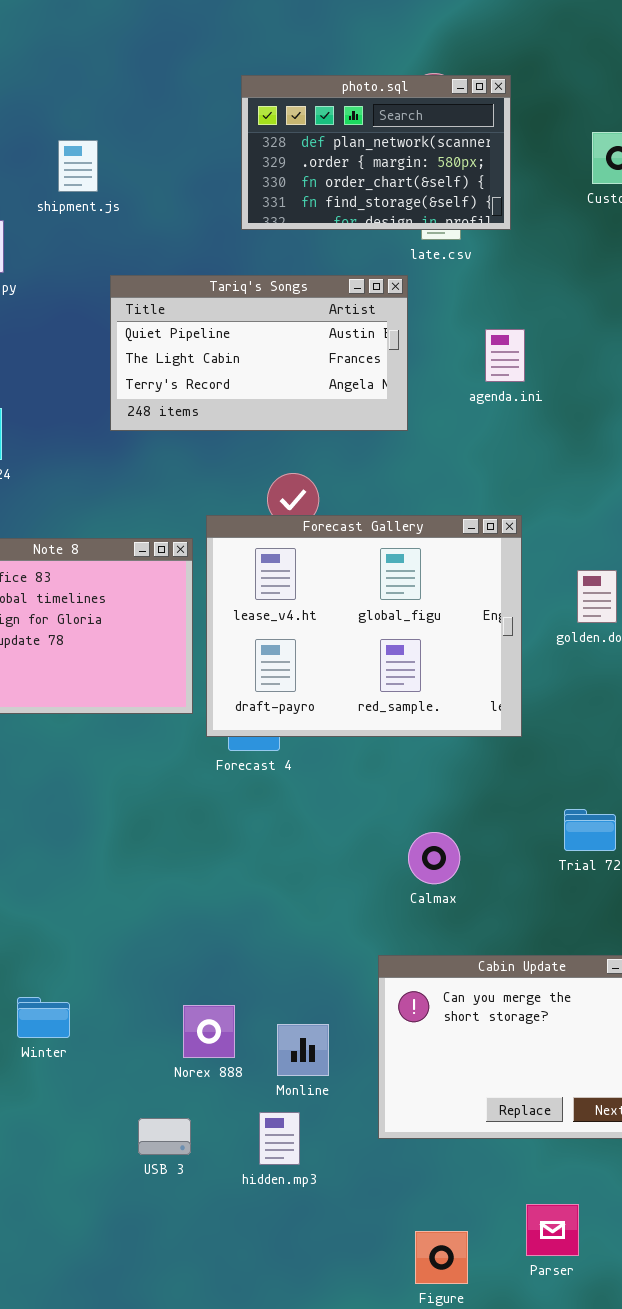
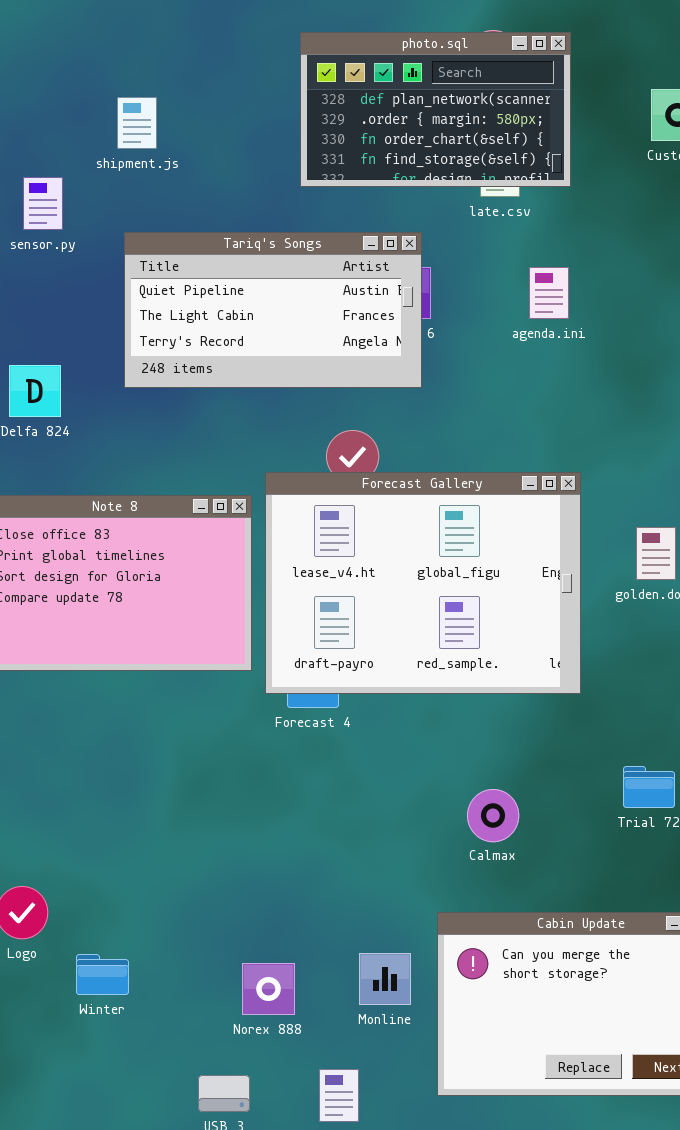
Tariq's Songs: [110,275,408,431] -> [124,232,422,388], moved
agenda.ini: [485,329,525,382] -> [529,267,569,319], moved
Monline: [277,1024,329,1076] -> [359,953,411,1005], moved

